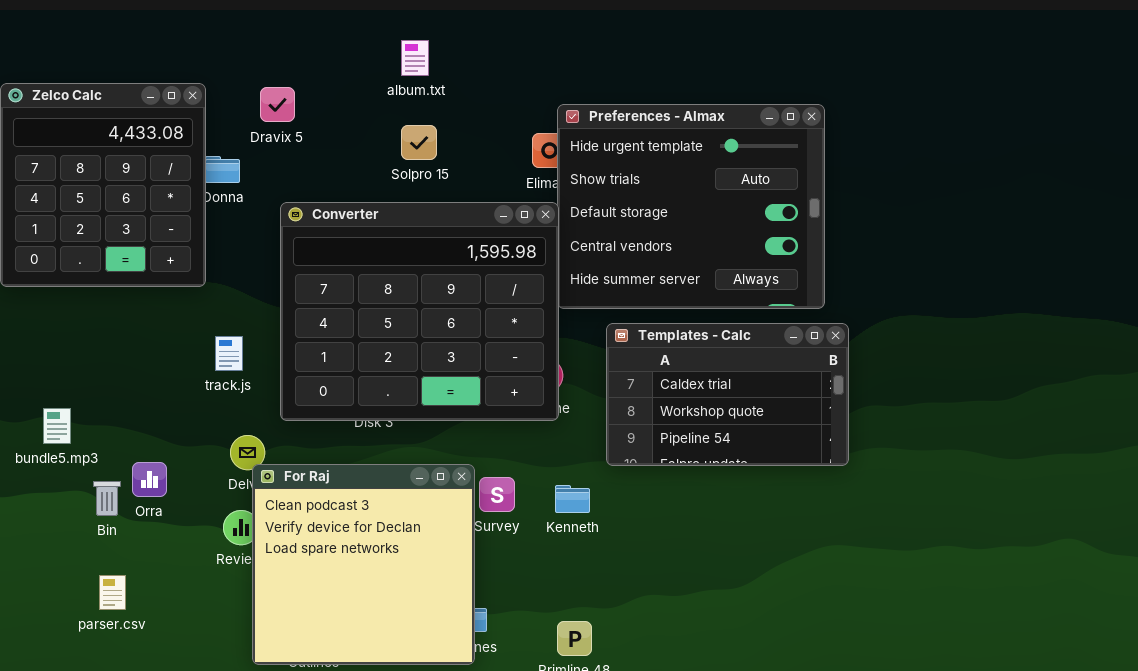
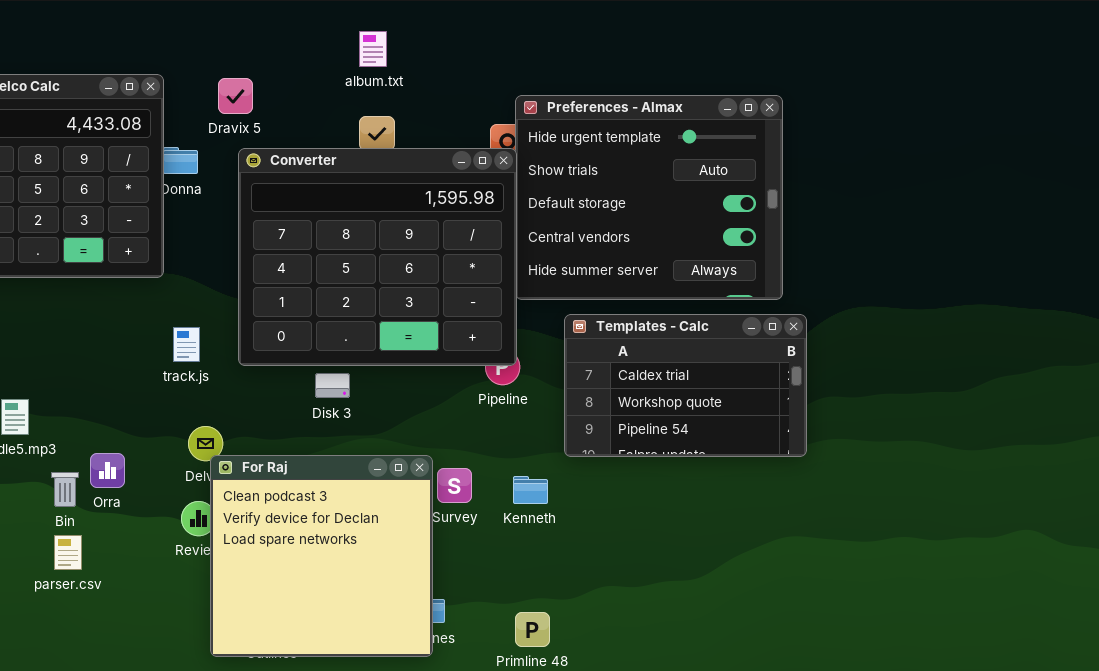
Converter: [280,202,559,421] -> [238,148,517,366], moved
parser.csv: [99,575,126,610] -> [54,535,82,570], moved

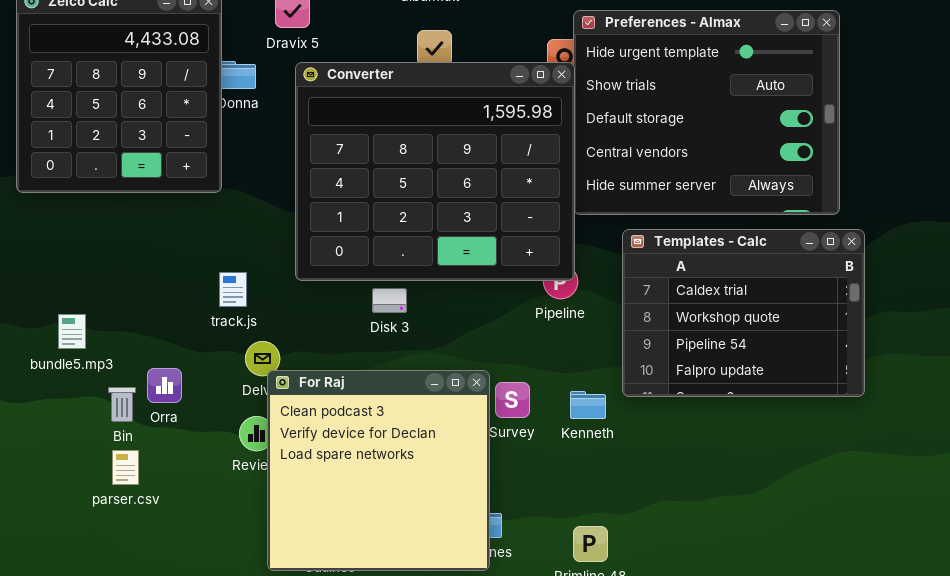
Templates - Calc: [564,314,807,457] -> [622,229,865,397], resized
track.js: [173,327,200,362] -> [219,272,247,307], moved

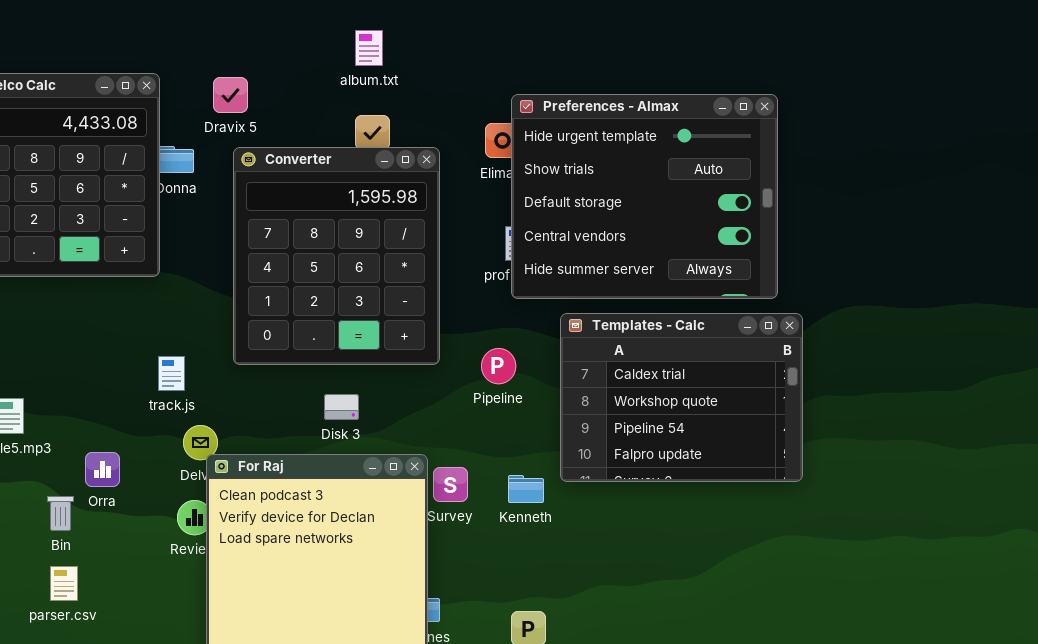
Converter: [295,62,575,281] -> [233,147,440,365], resized
Disk 3: [372,288,407,313] -> [324,394,359,420], moved
Bin: [108,387,136,422] -> [47,496,74,531], moved
parser.csv: [112,450,139,485] -> [50,566,78,601], moved

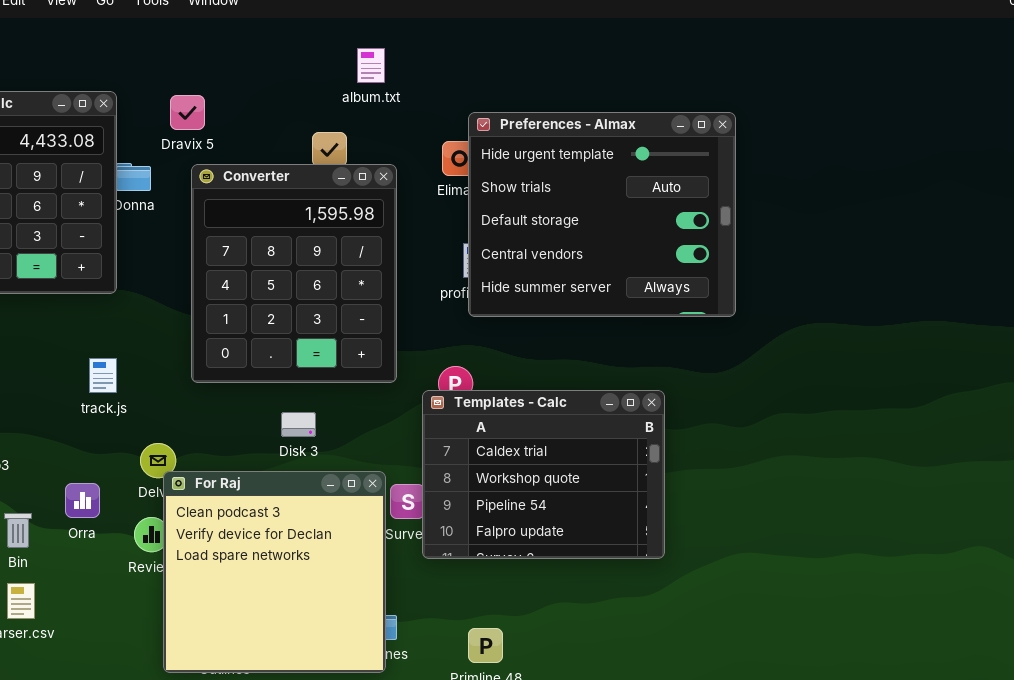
album.txt: [355,30,383,66] -> [357,48,385,83], moved
Templates - Calc: [560,313,803,482] -> [422,390,665,559], moved
track.js: [158,356,185,391] -> [89,358,117,393], moved
Orra: [85,452,120,487] -> [65,483,100,518], moved

